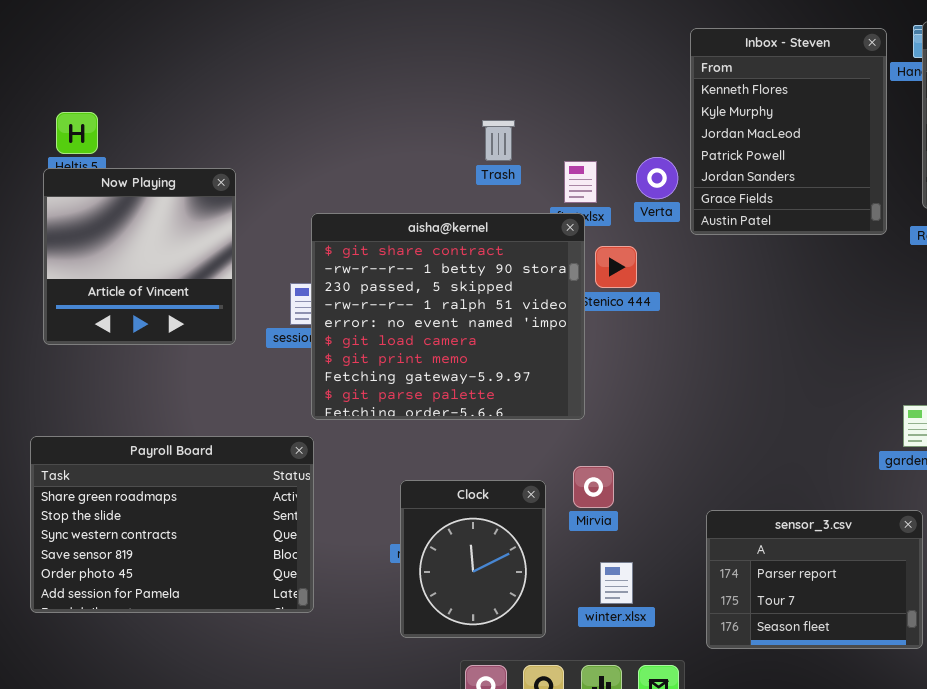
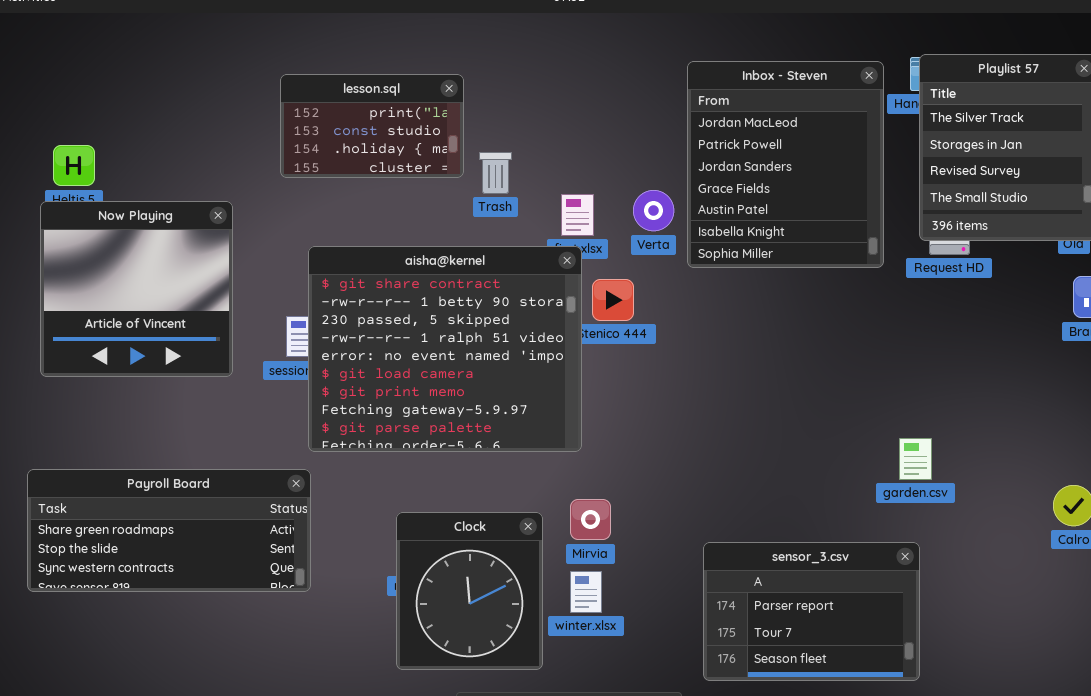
Inbox - Steven: [690,28,887,235] -> [687,61,884,268], scrolled down 2 rows
lesson.sql: none -> [280,74,464,178], opened
Payroll Board: [30,436,314,613] -> [27,469,311,592], resized
winter.xlsx: [600,562,633,604] -> [570,571,602,613], moved

